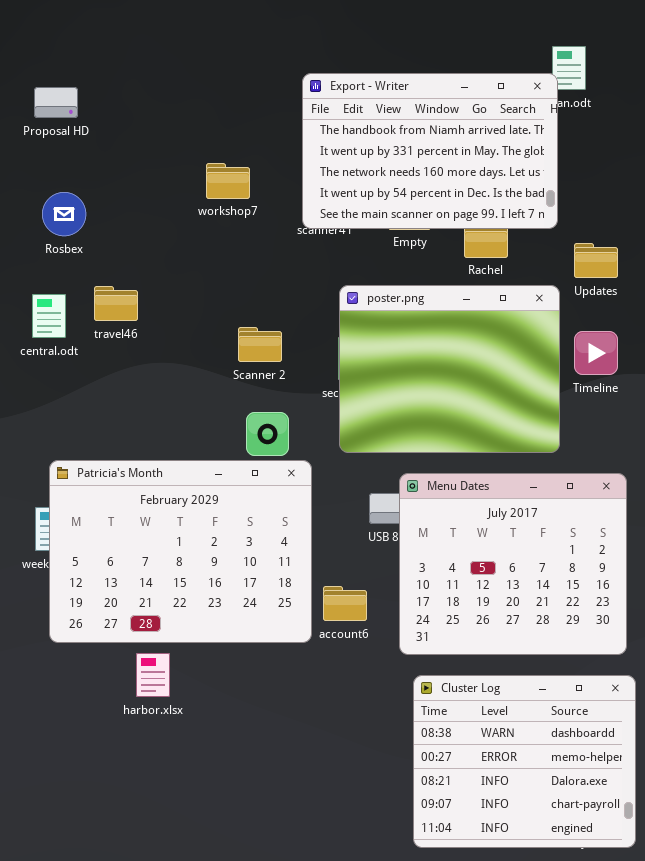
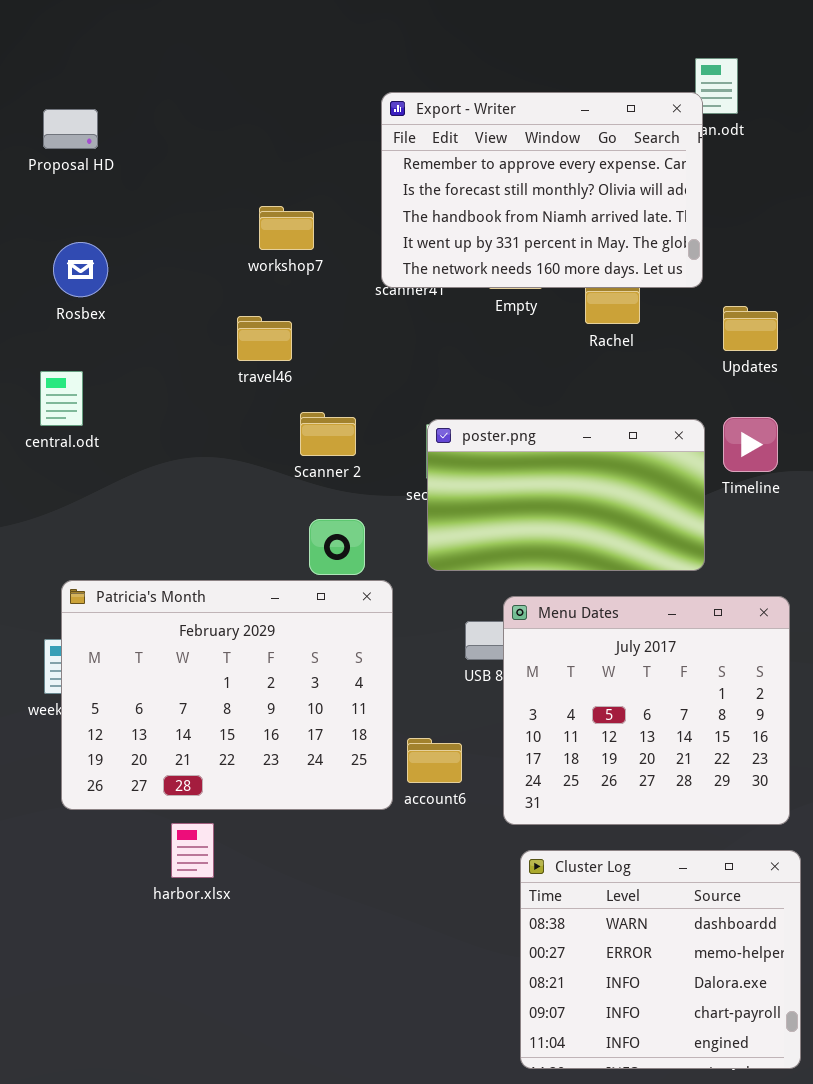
Export - Writer: [302,73,558,229] -> [381,92,703,288], scrolled up 2 rows
poster.png: [339,285,560,453] -> [427,419,705,571], resized
travel46: [94,286,138,321] -> [237,316,292,361], moved

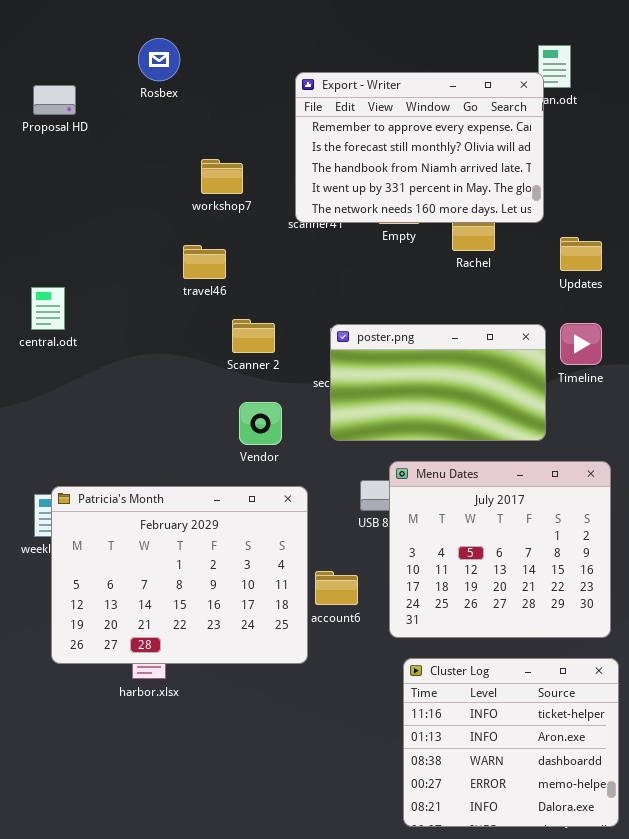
Rosbex: [53,242,108,297] -> [138,38,180,81], moved
Patricia's Month: [61,580,393,810] -> [51,486,308,664], moved
Cluster Log: [520,850,801,1069] -> [403,658,619,827], scrolled up 2 rows

